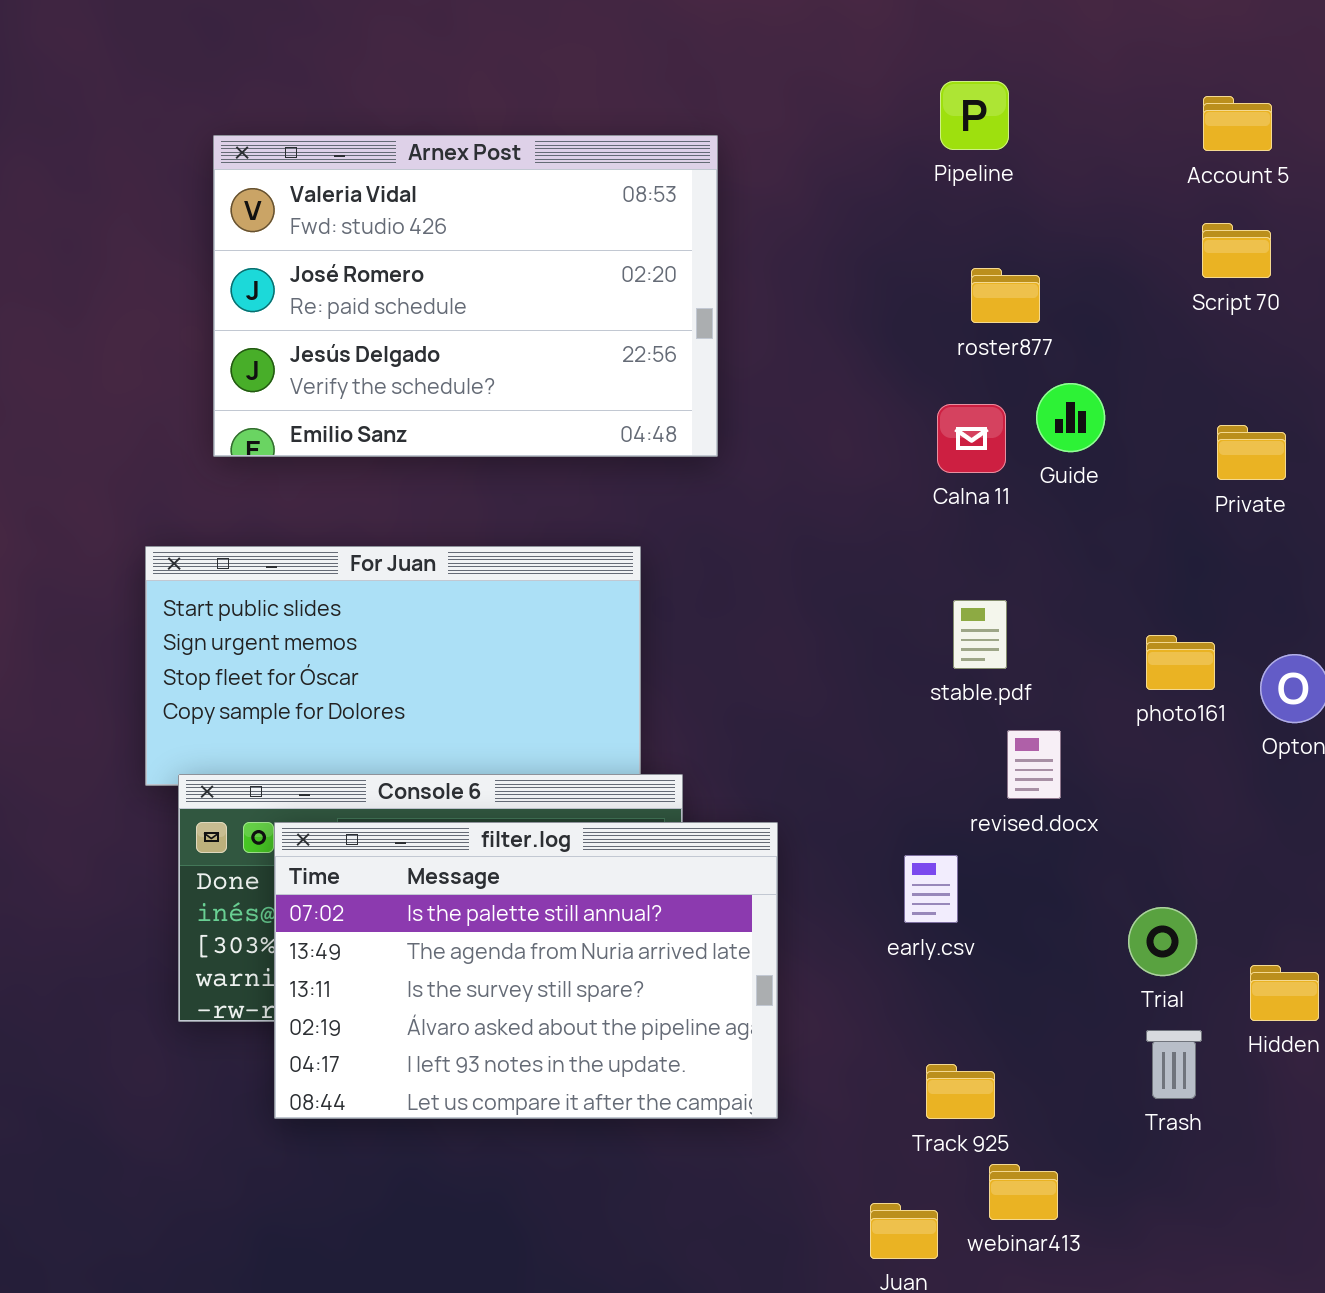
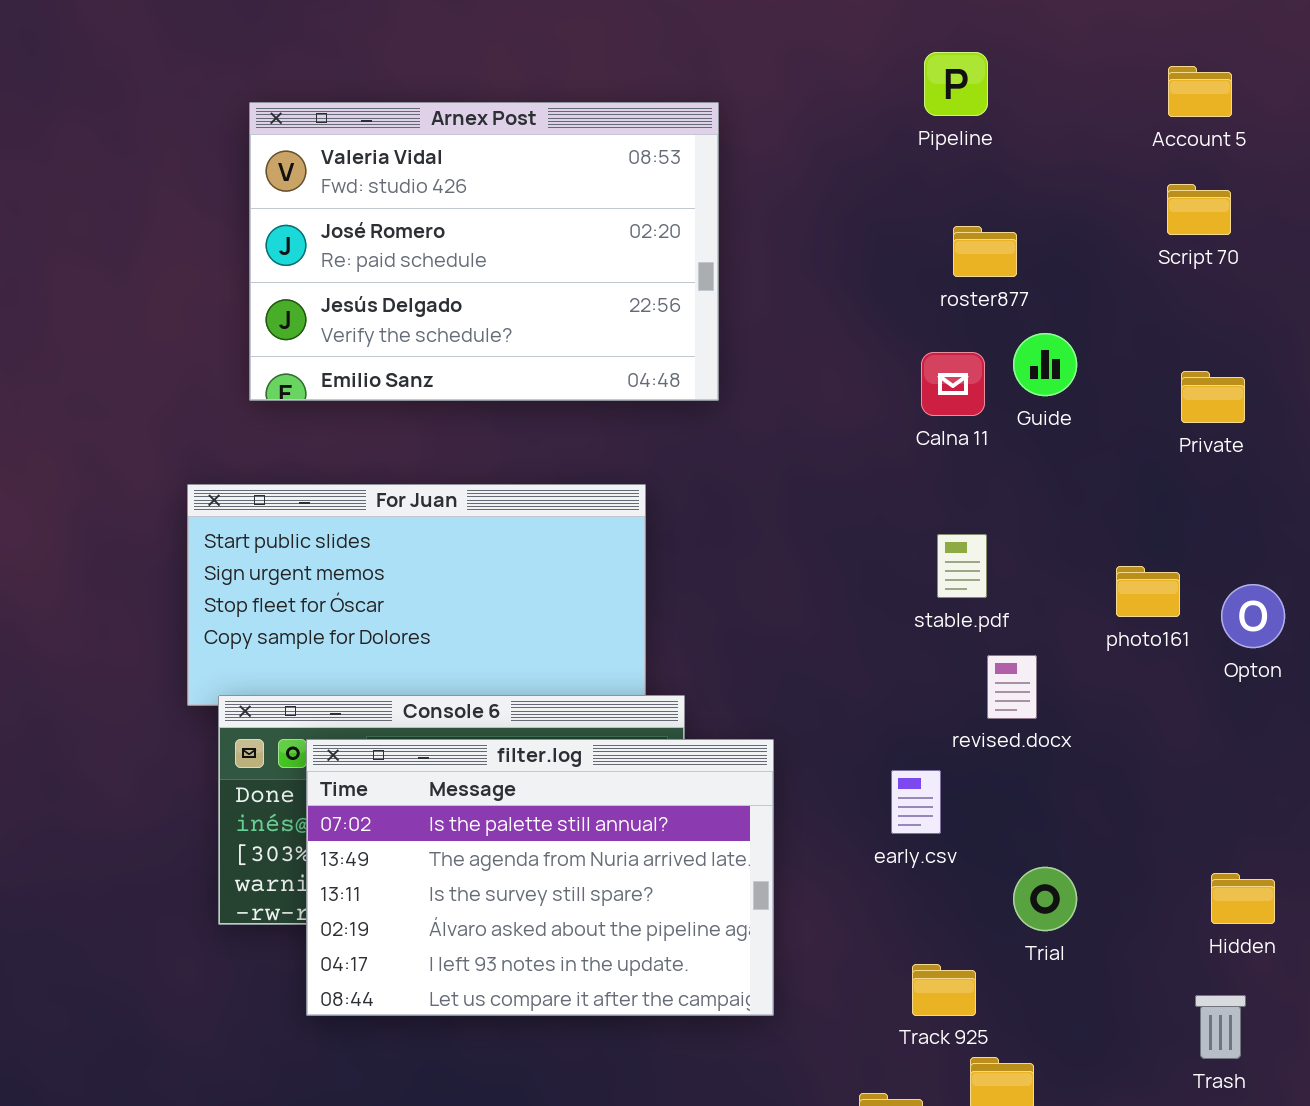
Trial: [1128,907,1197,976] -> [1013,867,1077,931], moved
Trash: [1146,1030,1202,1099] -> [1195,995,1246,1059], moved

